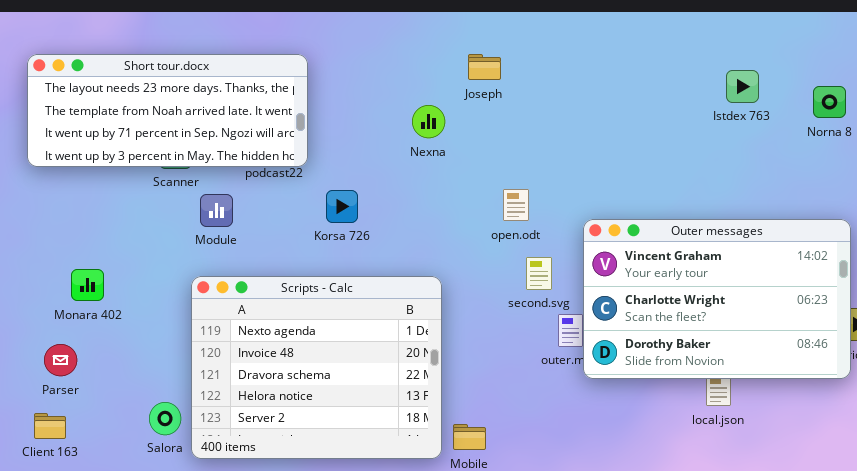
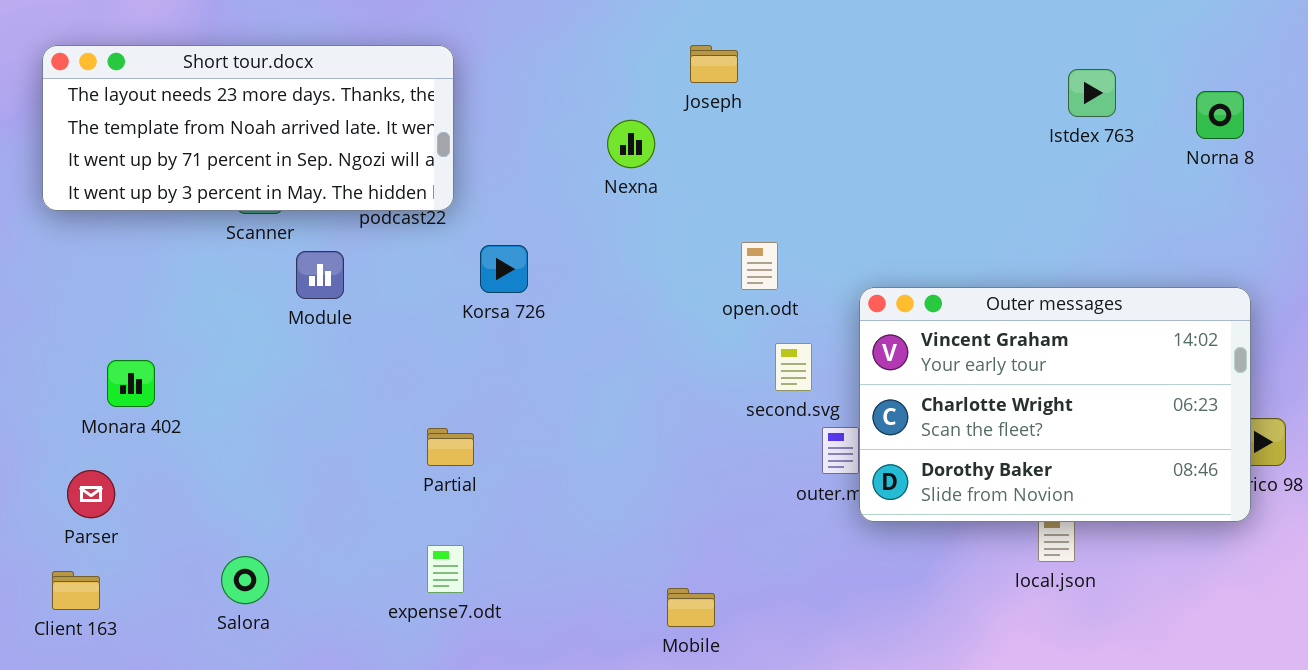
Scripts - Calc: [191,276,442,459] -> none, closed

